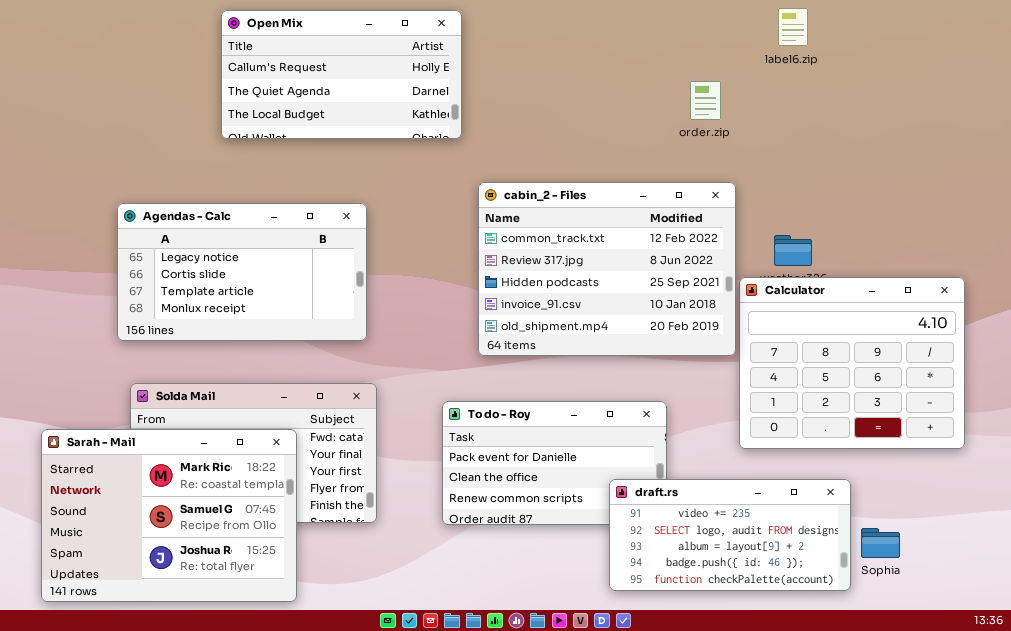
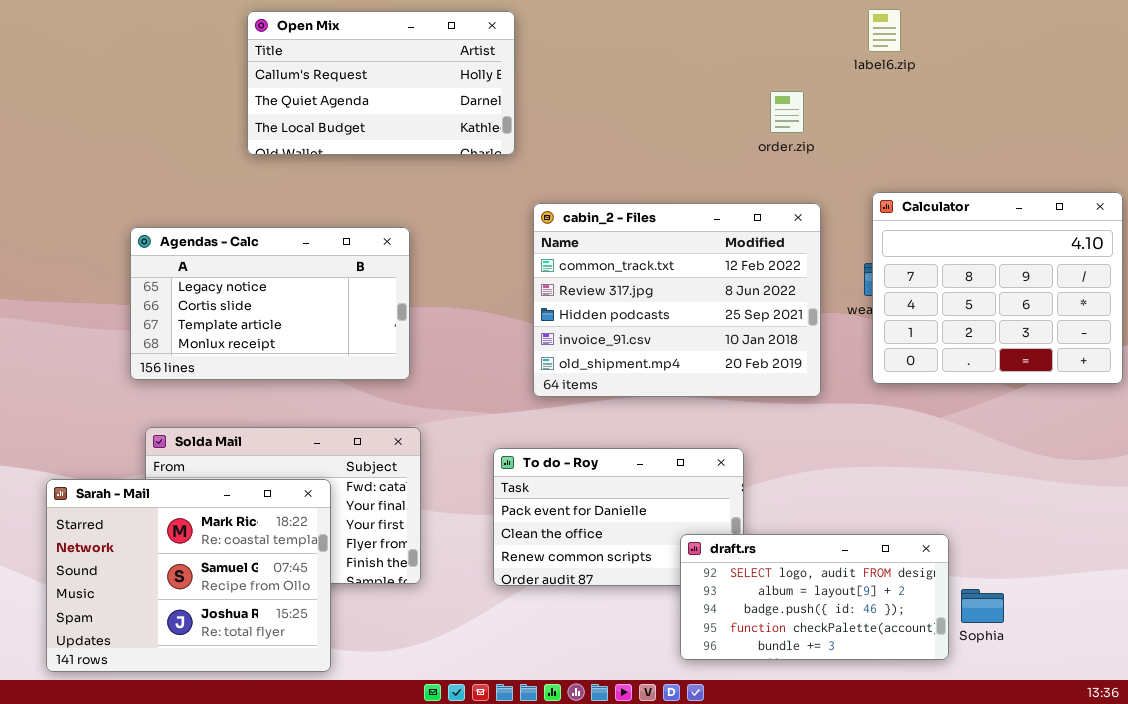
Calculator: [739,277,965,449] -> [872,192,1123,384], moved
draft.rs: [609,479,851,591] -> [680,534,949,660], scrolled down 1 row

